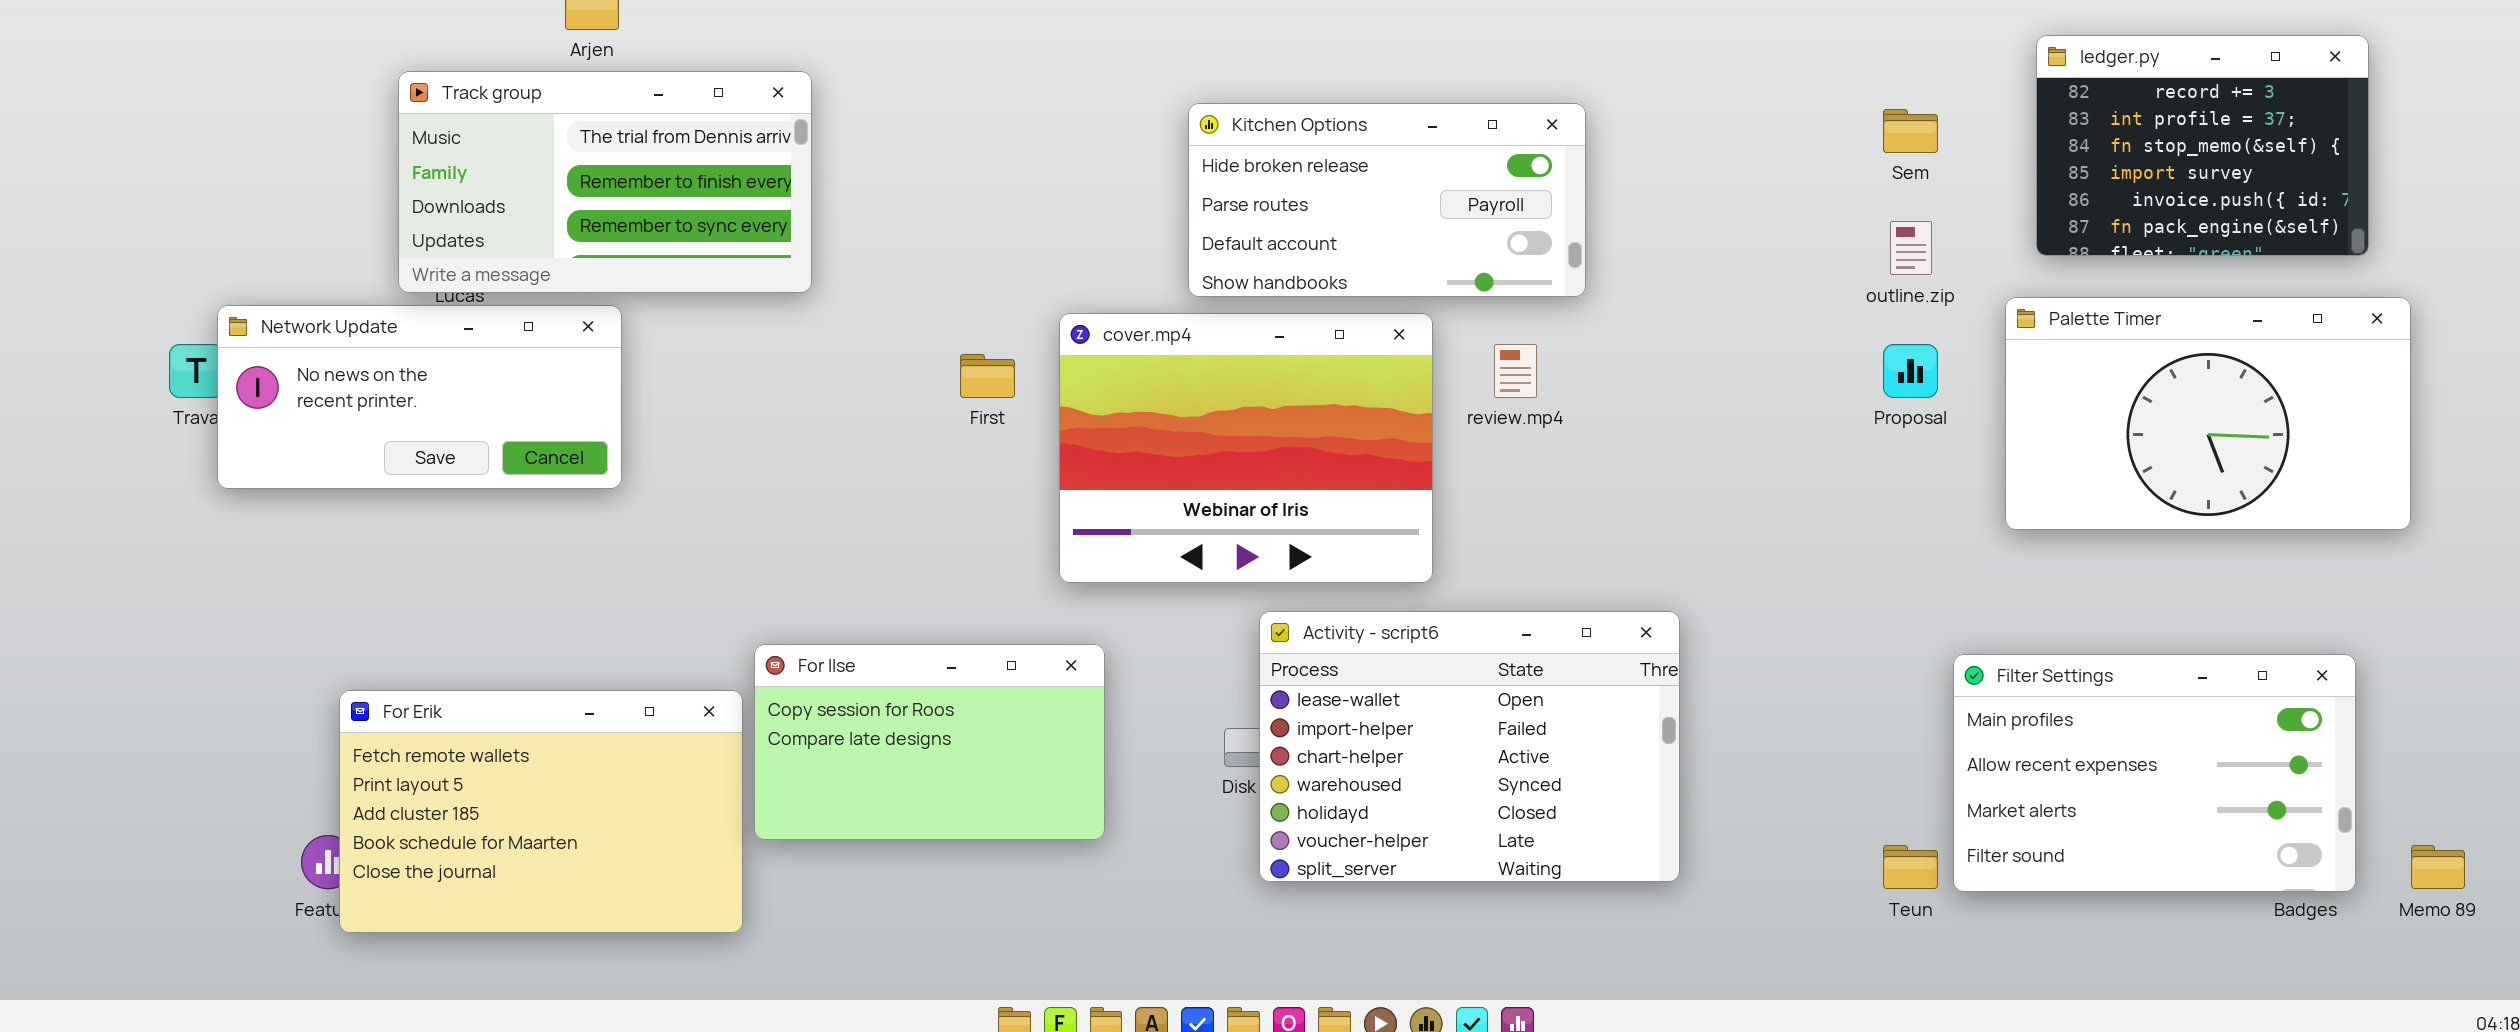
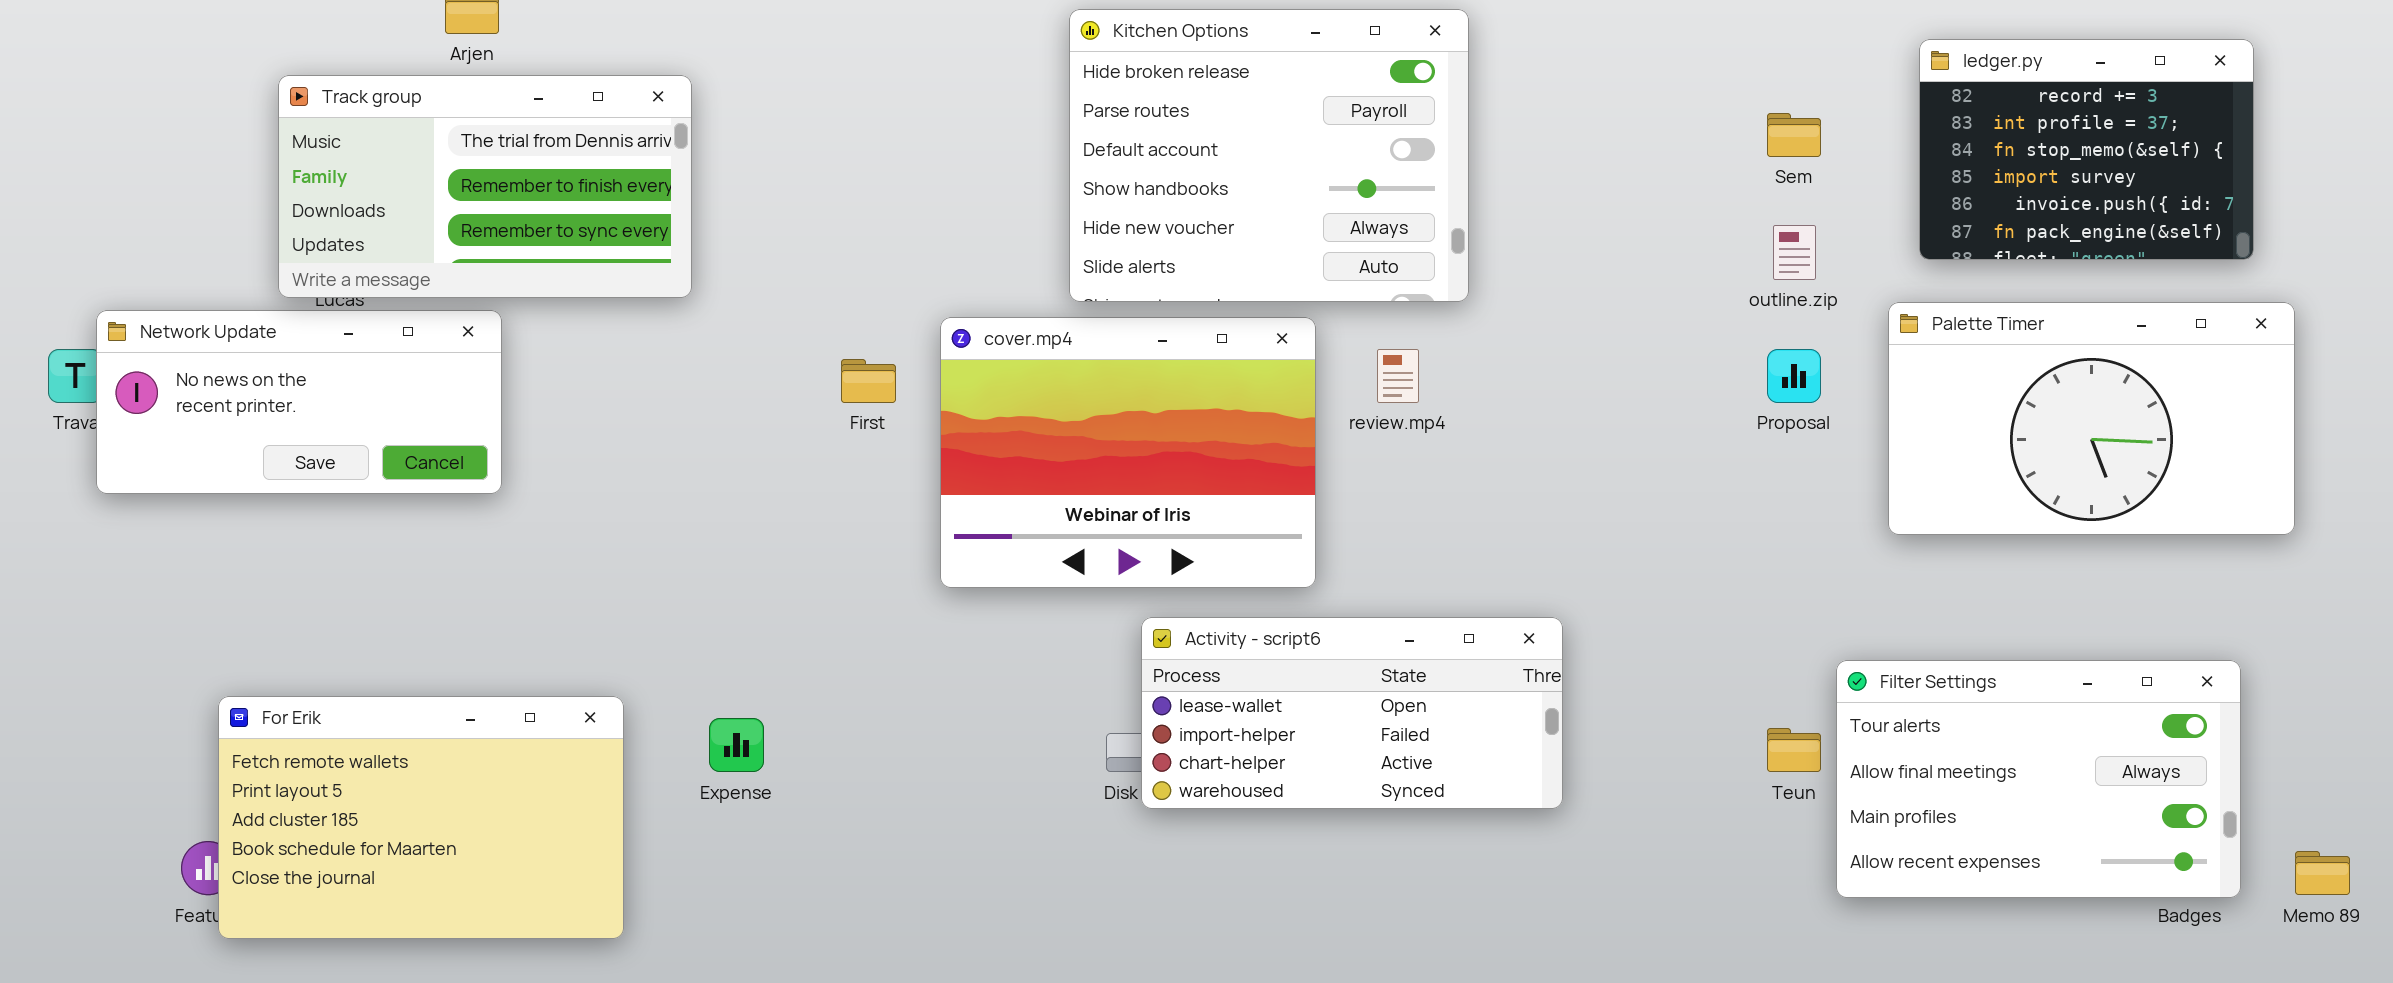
Kitchen Options: [1188,103,1586,297] -> [1069,9,1469,302], resized
Activity - script6: [1259,611,1680,882] -> [1141,617,1563,809], resized
For Ilse: [754,644,1105,840] -> none, closed
Filter Settings: [1953,654,2356,892] -> [1836,660,2241,898], scrolled up 2 rows
Teun: [1883,845,1938,889] -> [1767,728,1821,772], moved

